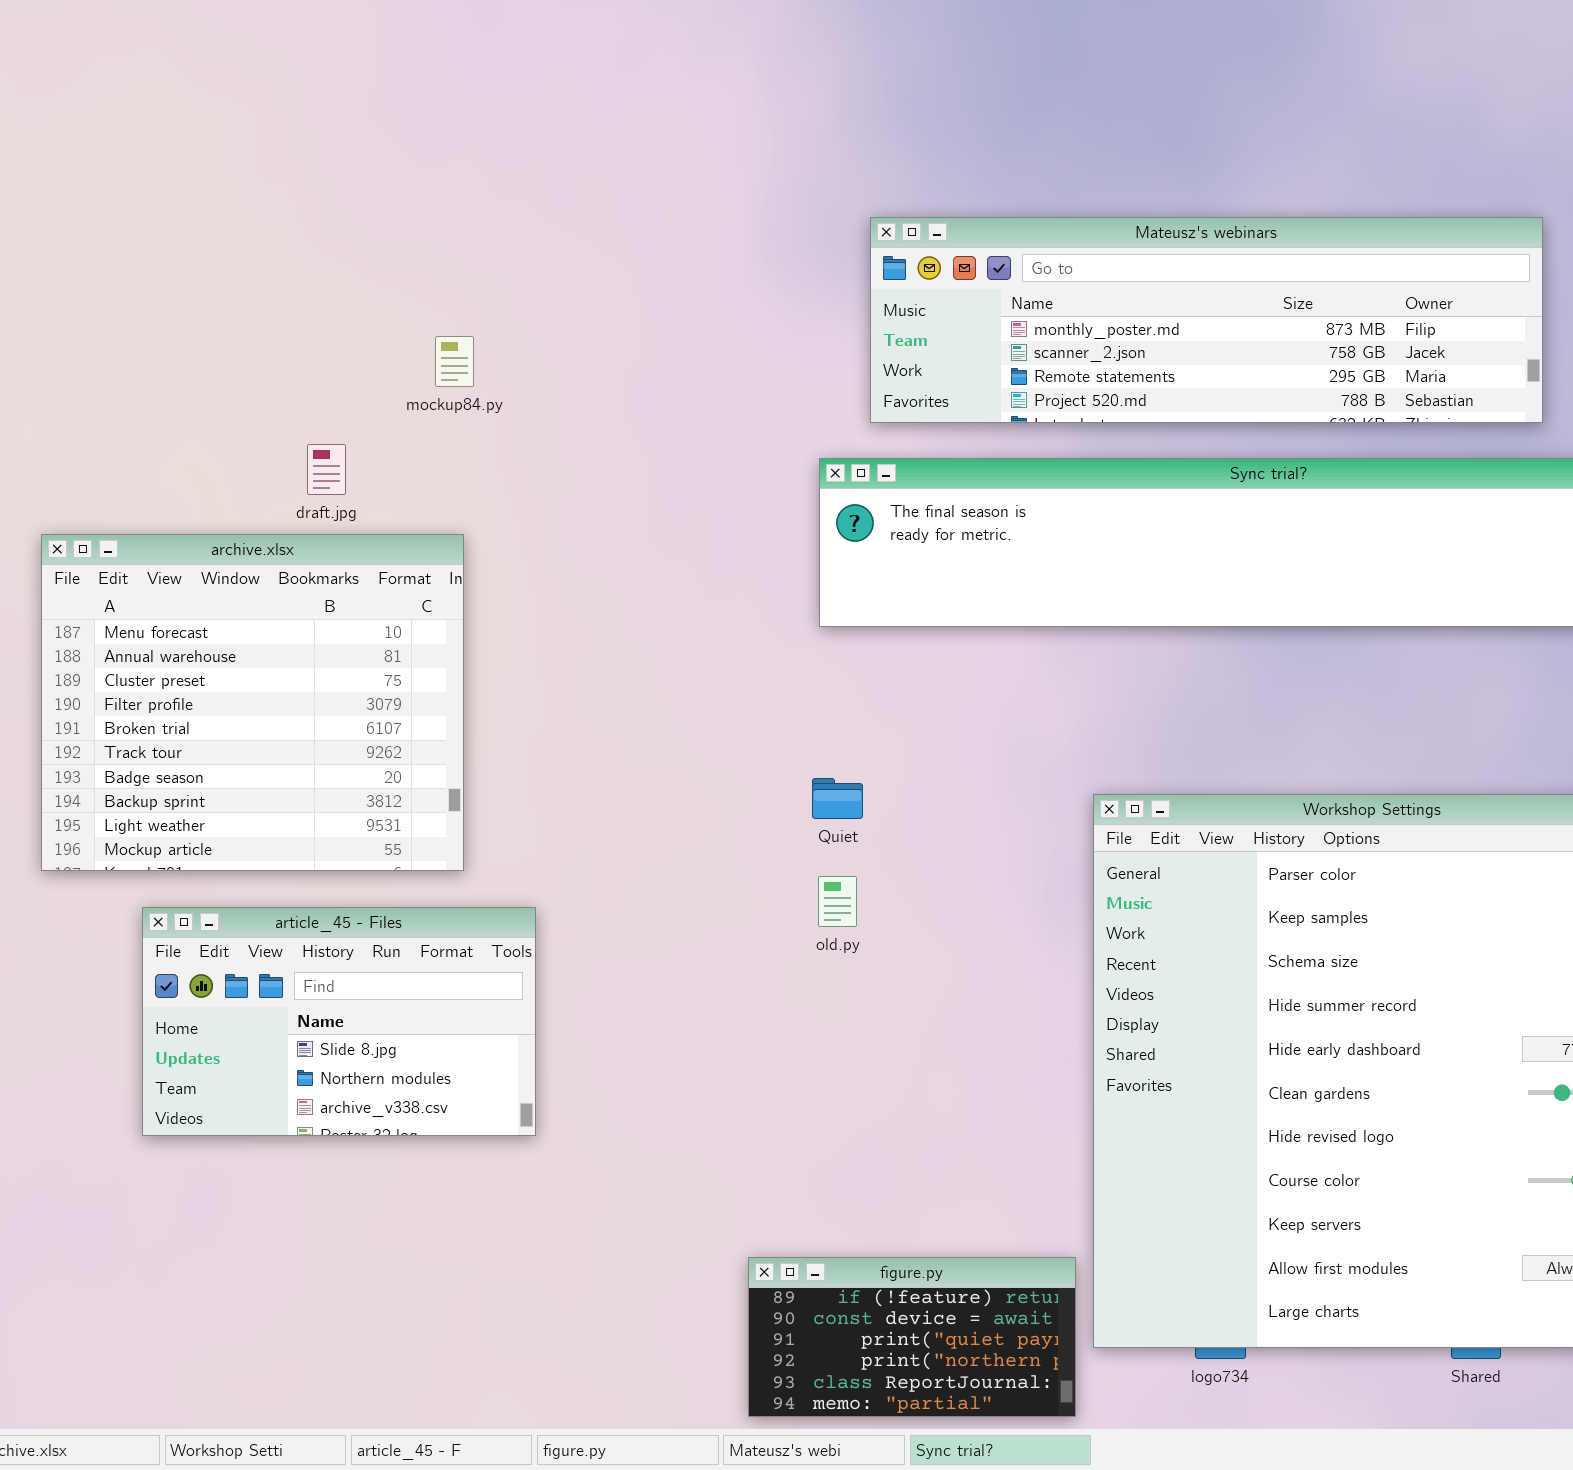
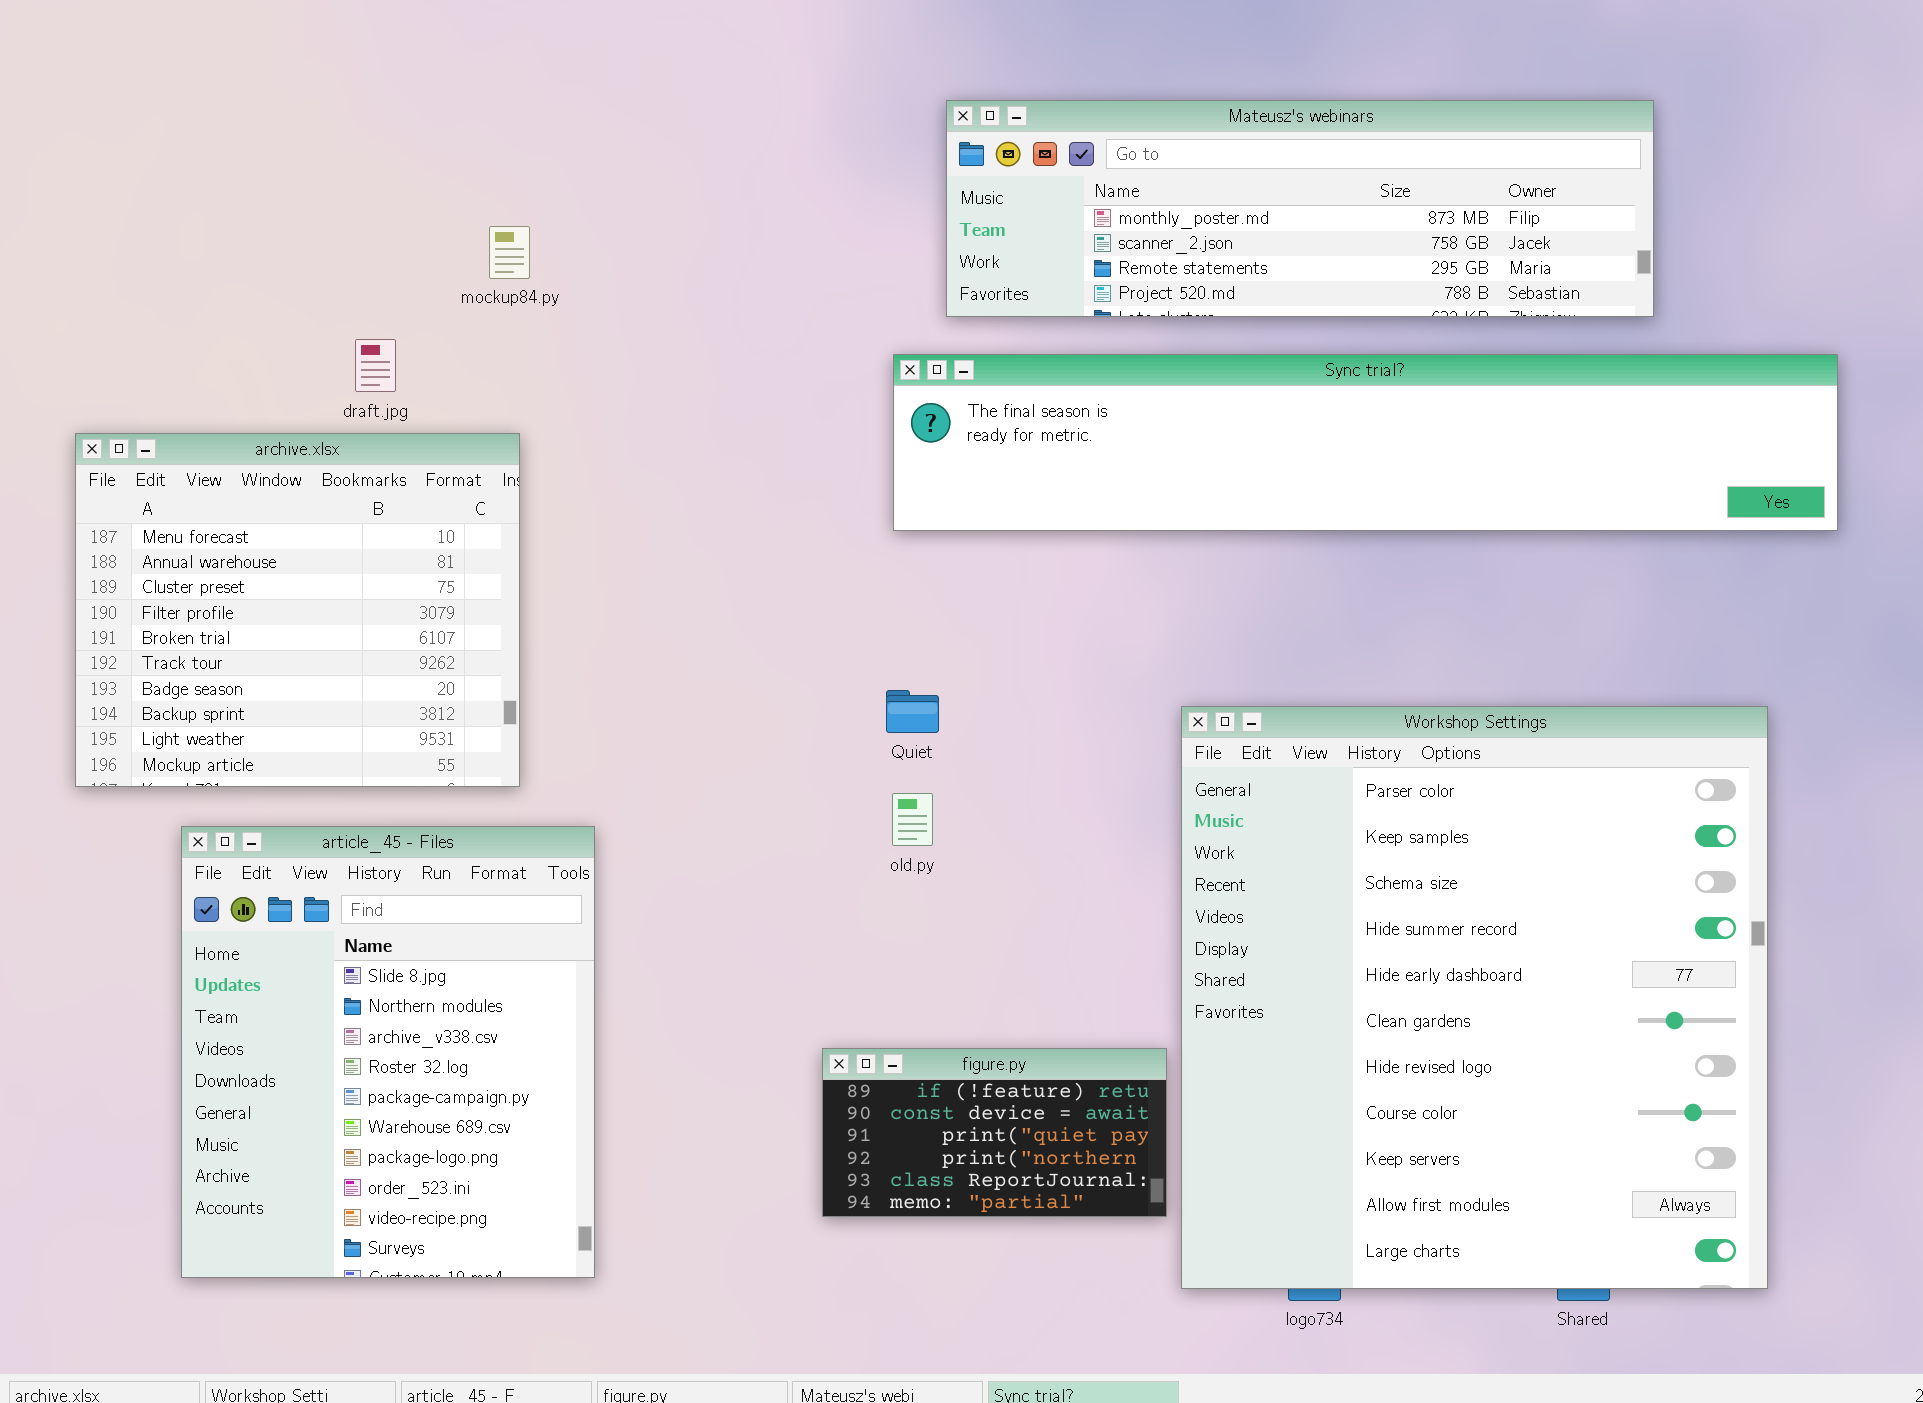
article_45 - Files: [142,907,536,1136] -> [181,826,595,1278], resized
figure.py: [748,1257,1076,1417] -> [822,1048,1167,1217], moved

